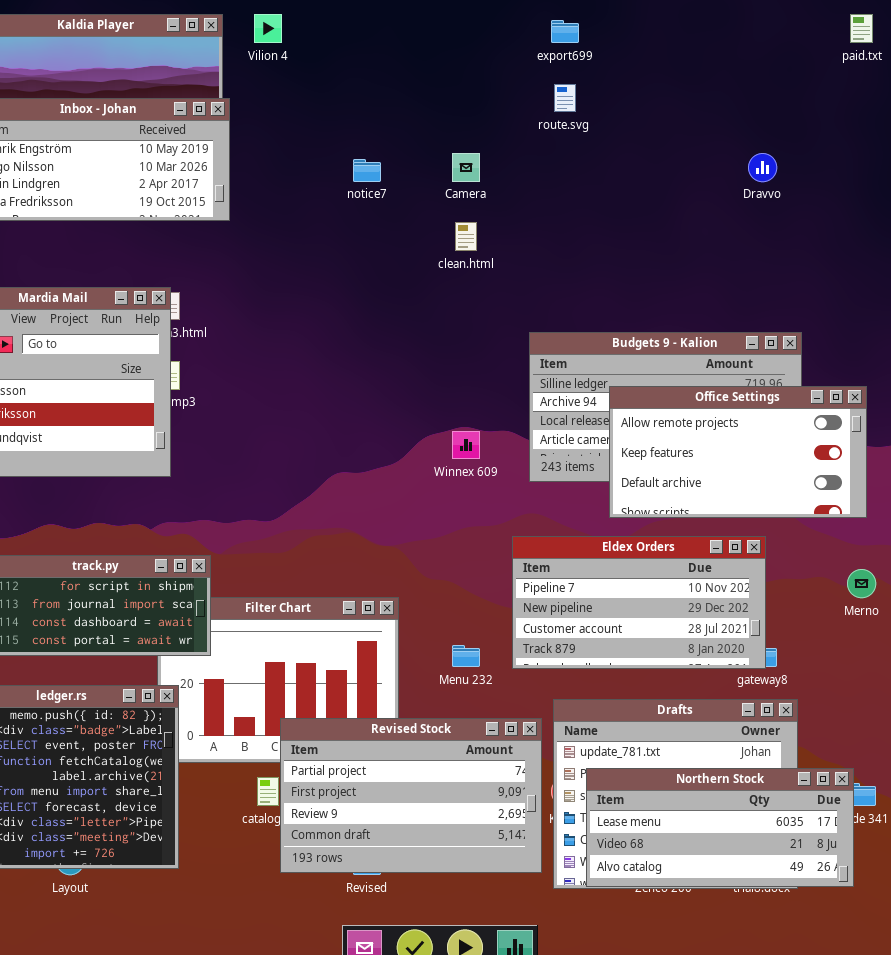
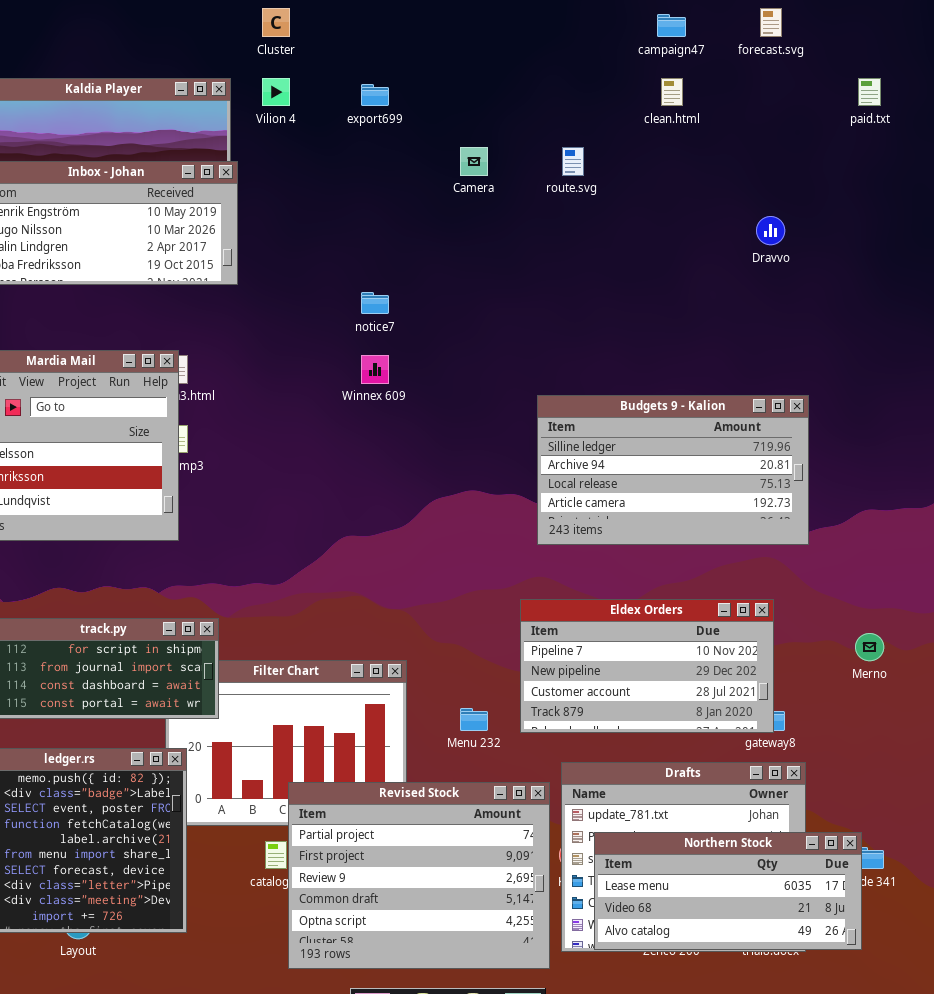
export699: [551,20,579,43] -> [361,84,389,106], moved
Camera: [452,153,480,182] -> [460,147,488,176], moved
notice7: [353,159,381,182] -> [361,292,389,314], moved
clean.html: [455,222,477,251] -> [661,78,683,106], moved
Office Settings: [609,386,867,518] -> none, closed
Winnex 609: [452,431,480,459] -> [361,355,389,384], moved
Revised Stock: [280,718,542,873] -> [288,782,550,969], resized

